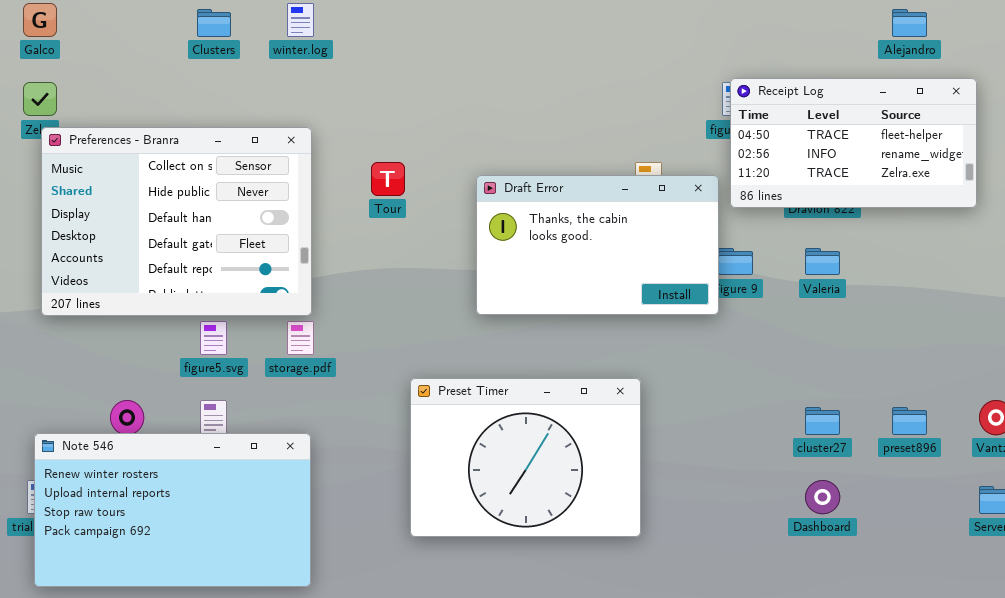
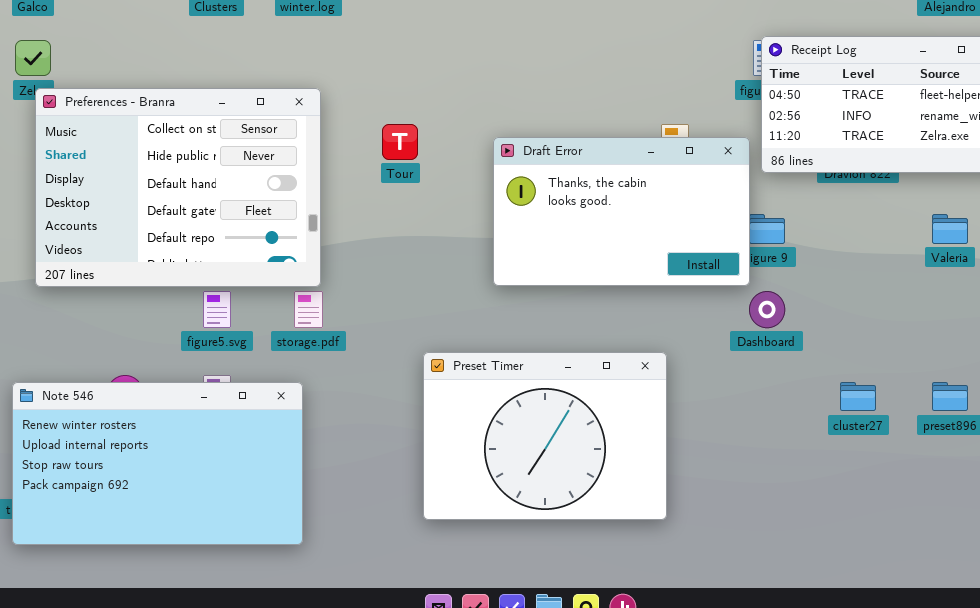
Valeria: [805,248,840,275] -> [932,214,968,244], moved
Note 546: [34,433,311,587] -> [12,382,303,545], moved
Dashboard: [805,480,840,514] -> [749,291,785,328], moved

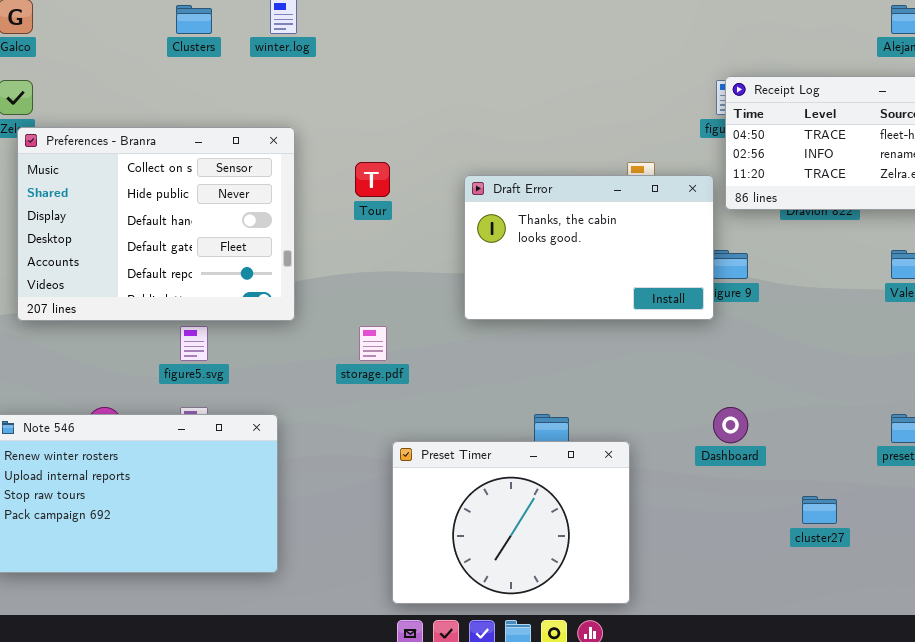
storage.pdf: [294,291,323,328] -> [359,326,387,361], moved
Dashboard: [749,291,785,328] -> [713,407,748,443], moved
Preset Timer: [423,352,667,520] -> [392,441,630,604], moved
cluster27: [840,382,876,411] -> [802,496,837,524], moved

